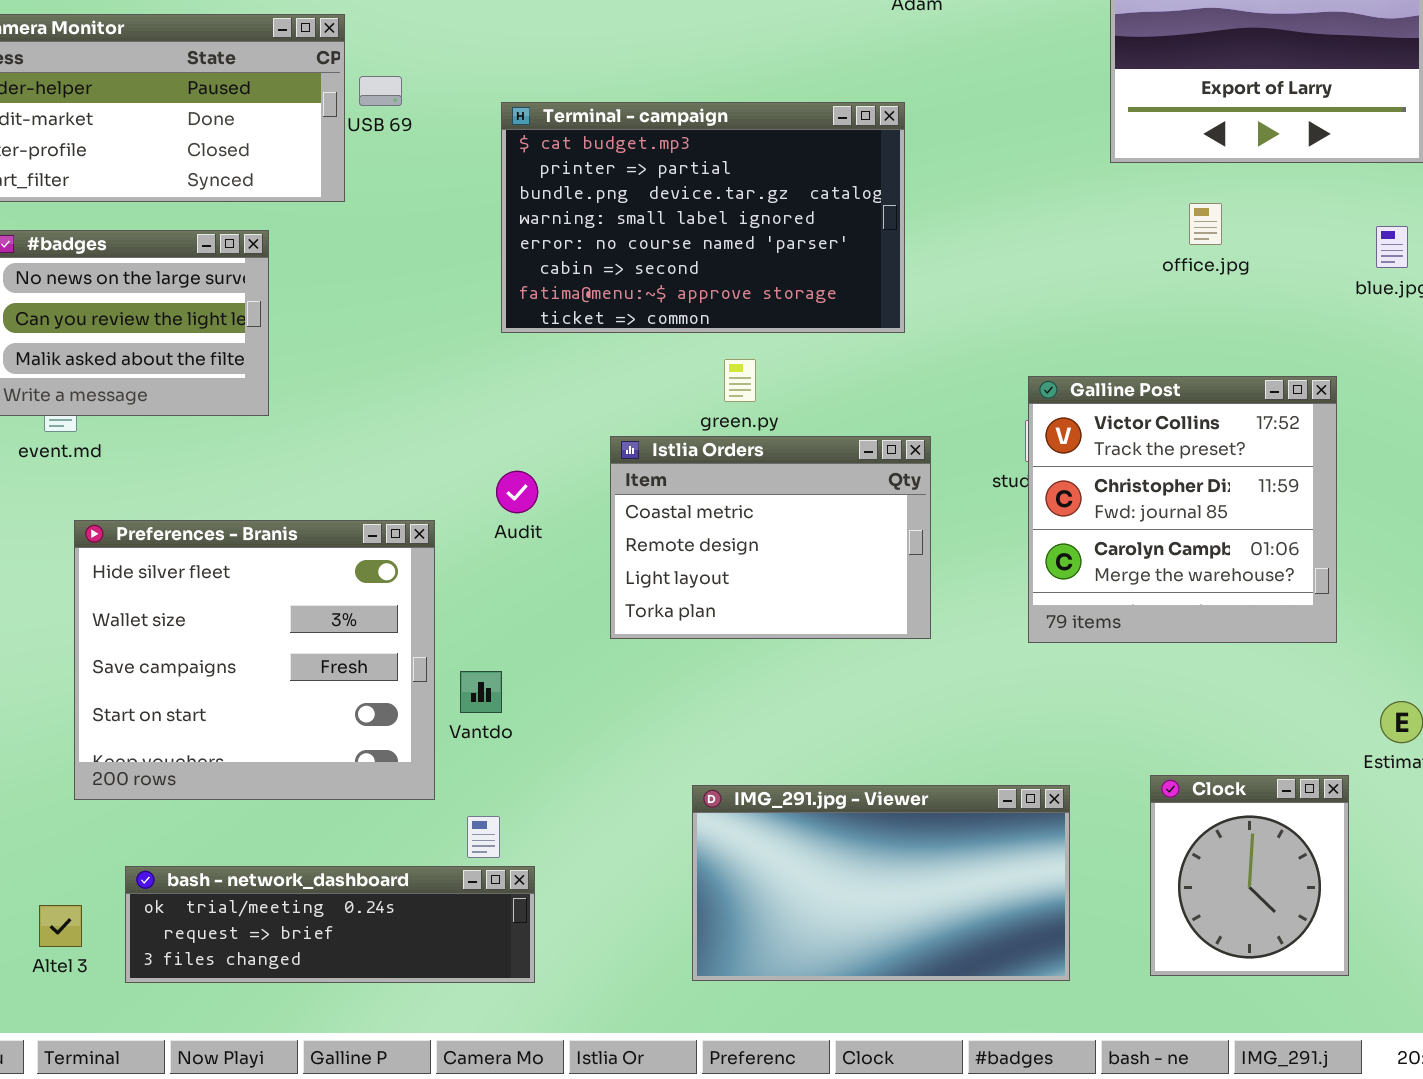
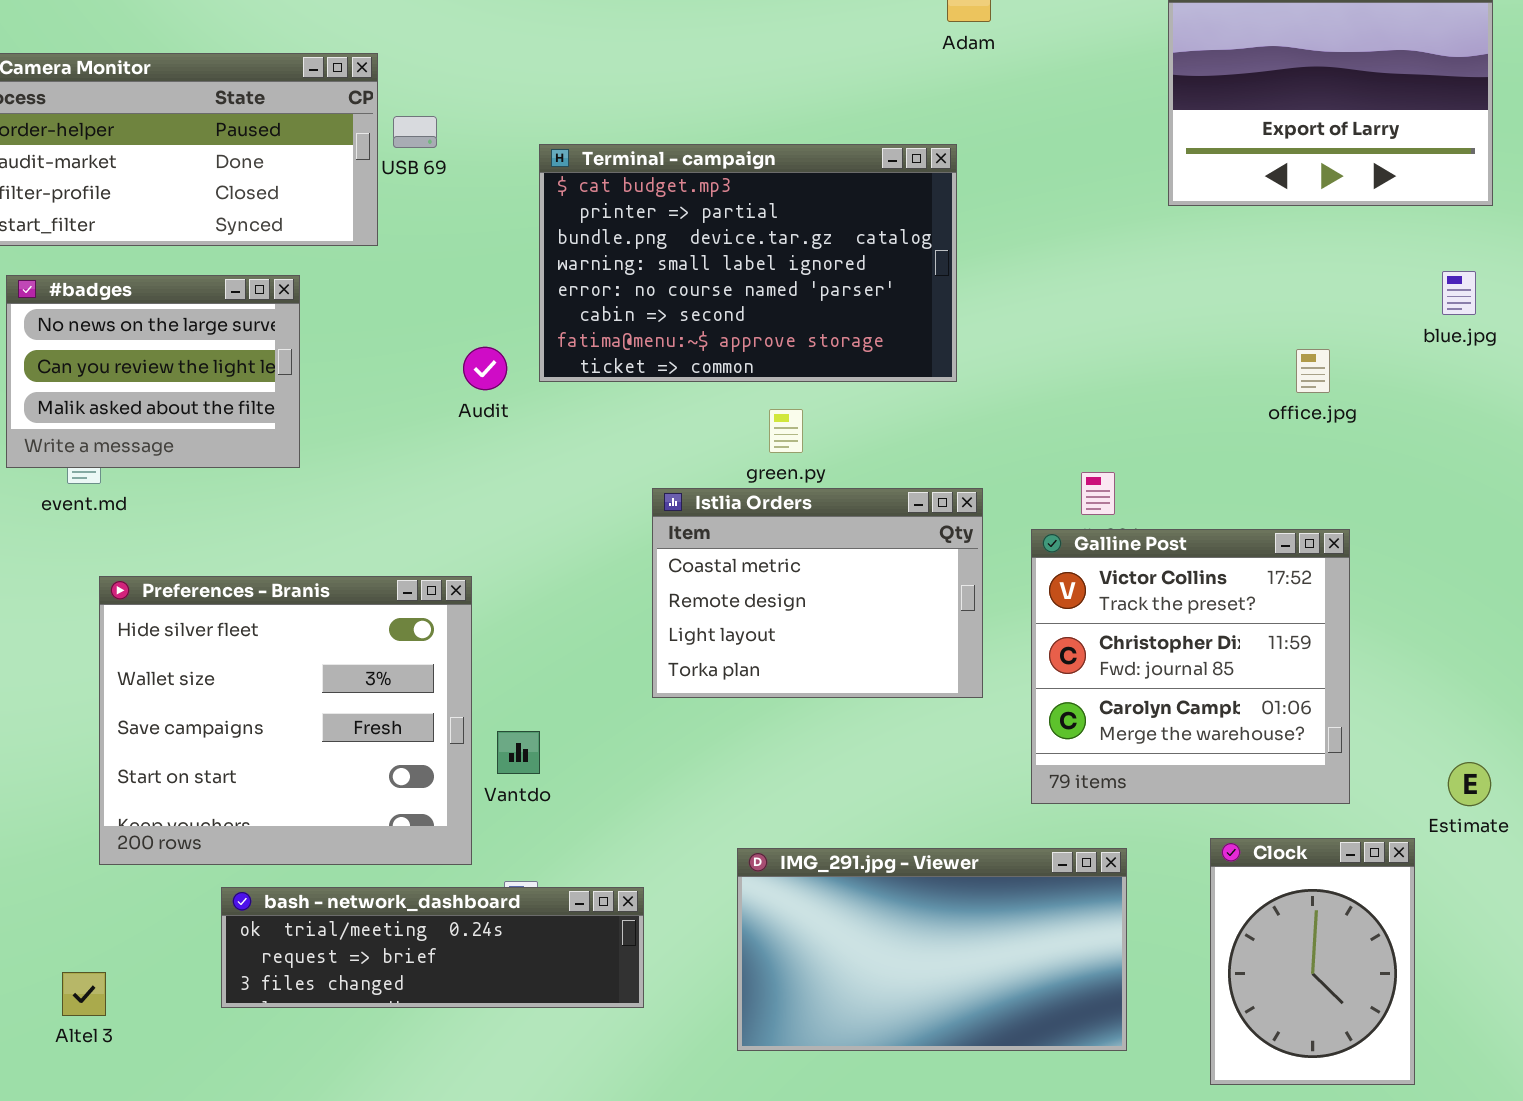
office.jpg: [1189,203,1222,245] -> [1296,349,1330,393], moved
Galline Post: [1028,376,1337,643] -> [1031,529,1350,804], moved
Audit: [496,471,538,513] -> [463,347,507,390], moved
Clock: [1150,775,1349,976] -> [1210,838,1415,1085], resized
bash - network_dashboard: [125,866,535,983] -> [221,887,644,1008], moved

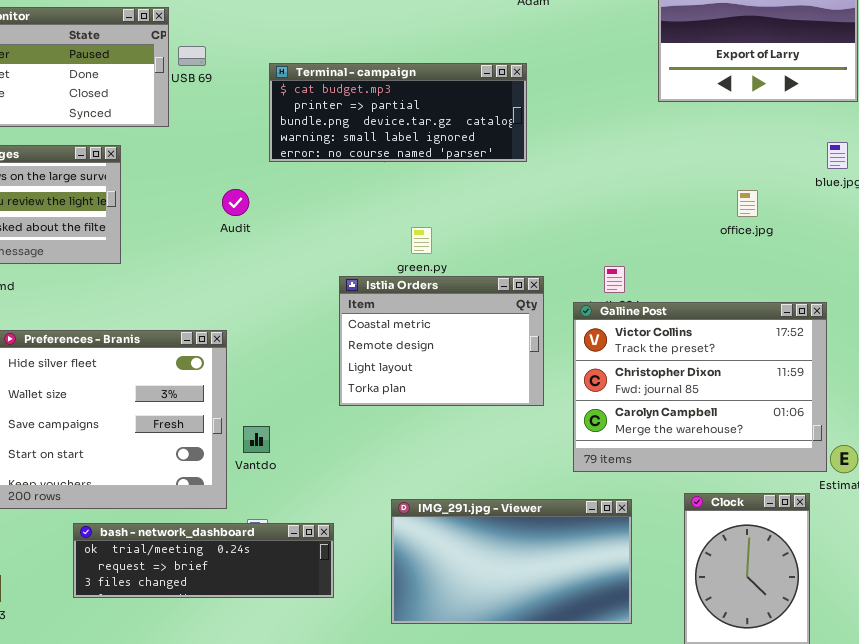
Terminal - campaign: [539,144,957,382] -> [269,63,527,162], resized
Galline Post: [1031,529,1350,804] -> [573,302,827,472], resized

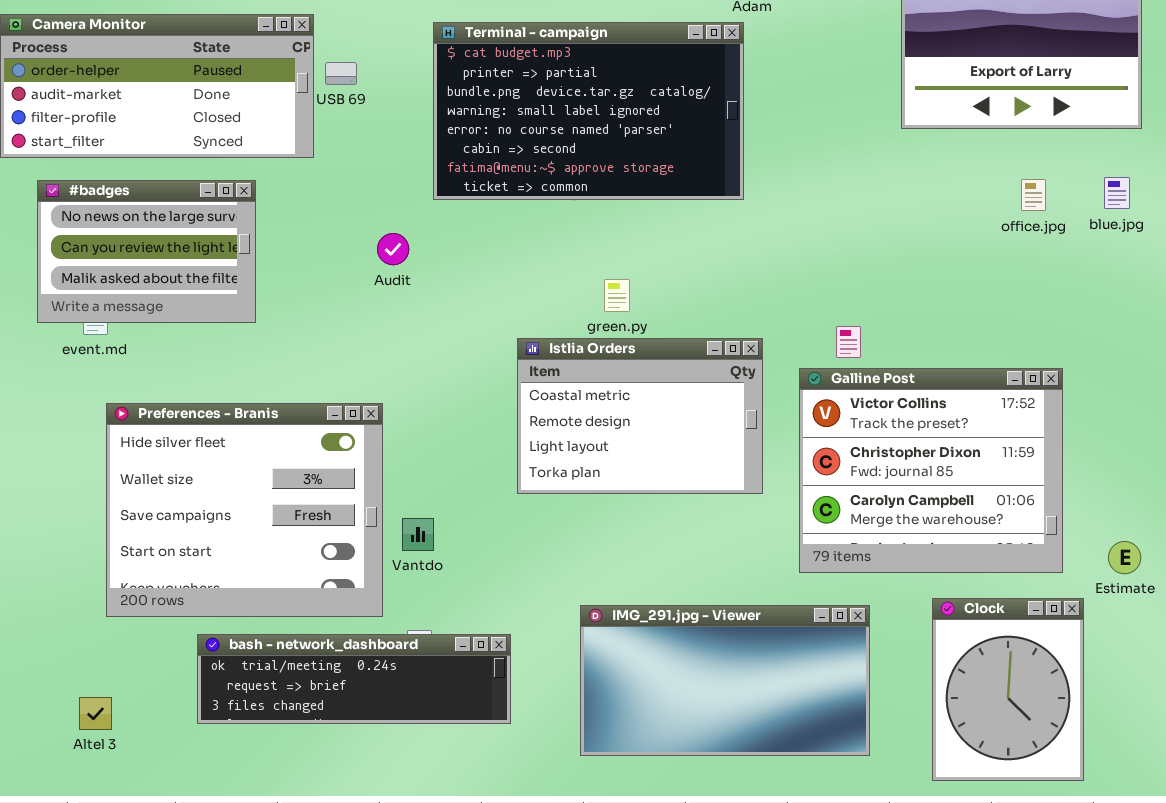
Terminal - campaign: [269,63,527,162] -> [433,22,744,200], resized
office.jpg: [737,190,758,217] -> [1021,179,1046,211], moved
Galline Post: [573,302,827,472] -> [799,368,1063,573], resized

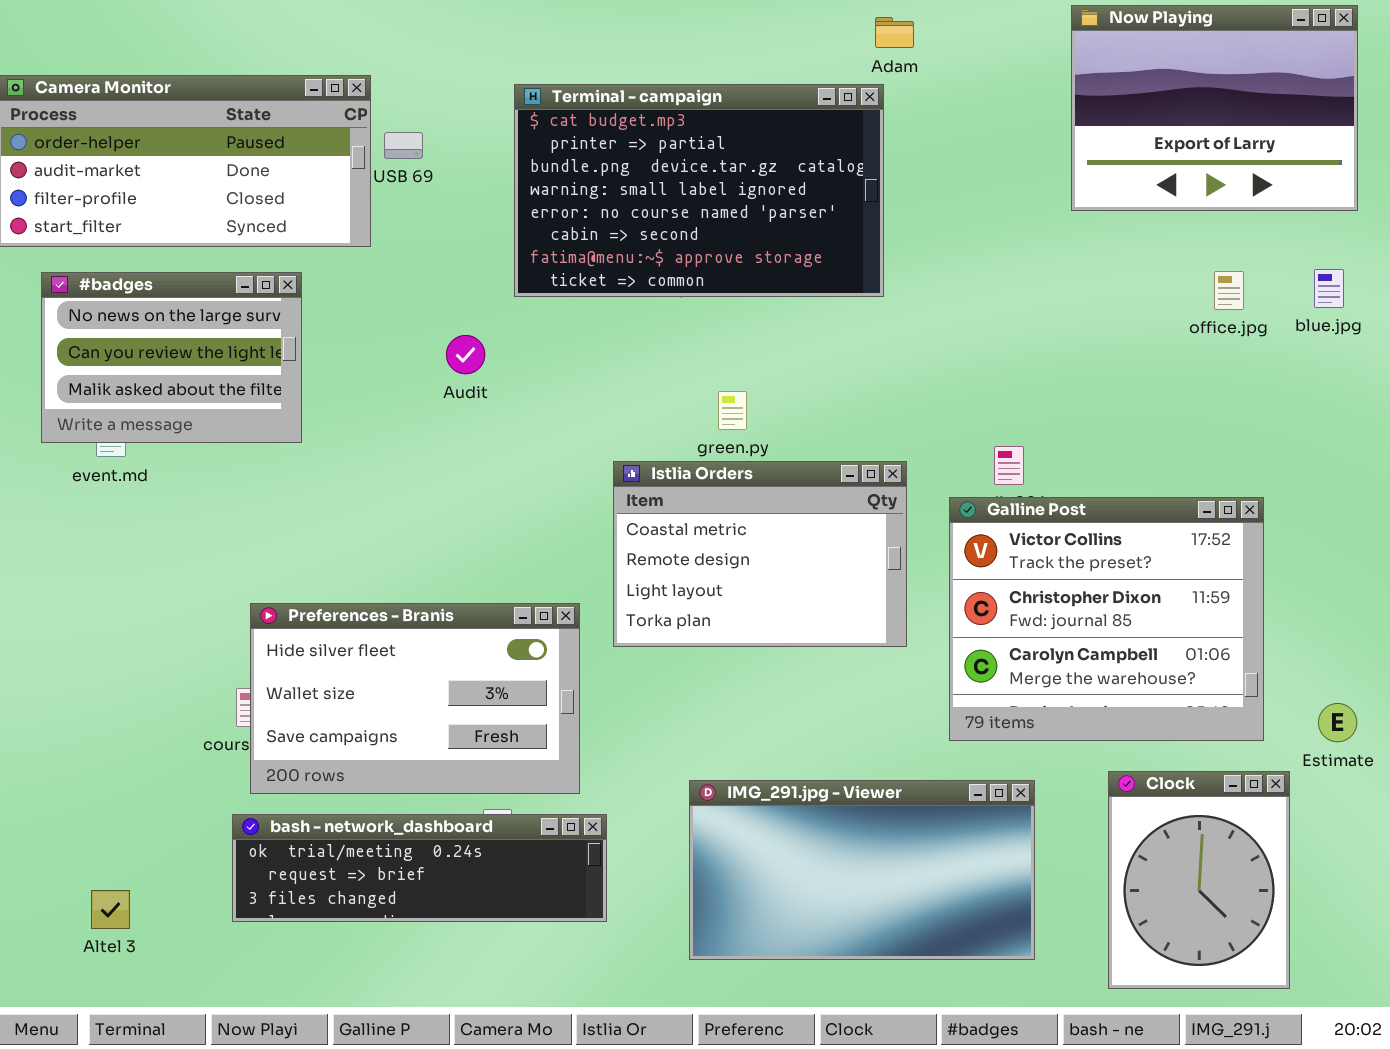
Preferences - Branis: [106,403,383,617] -> [250,603,580,794], moved, resized

